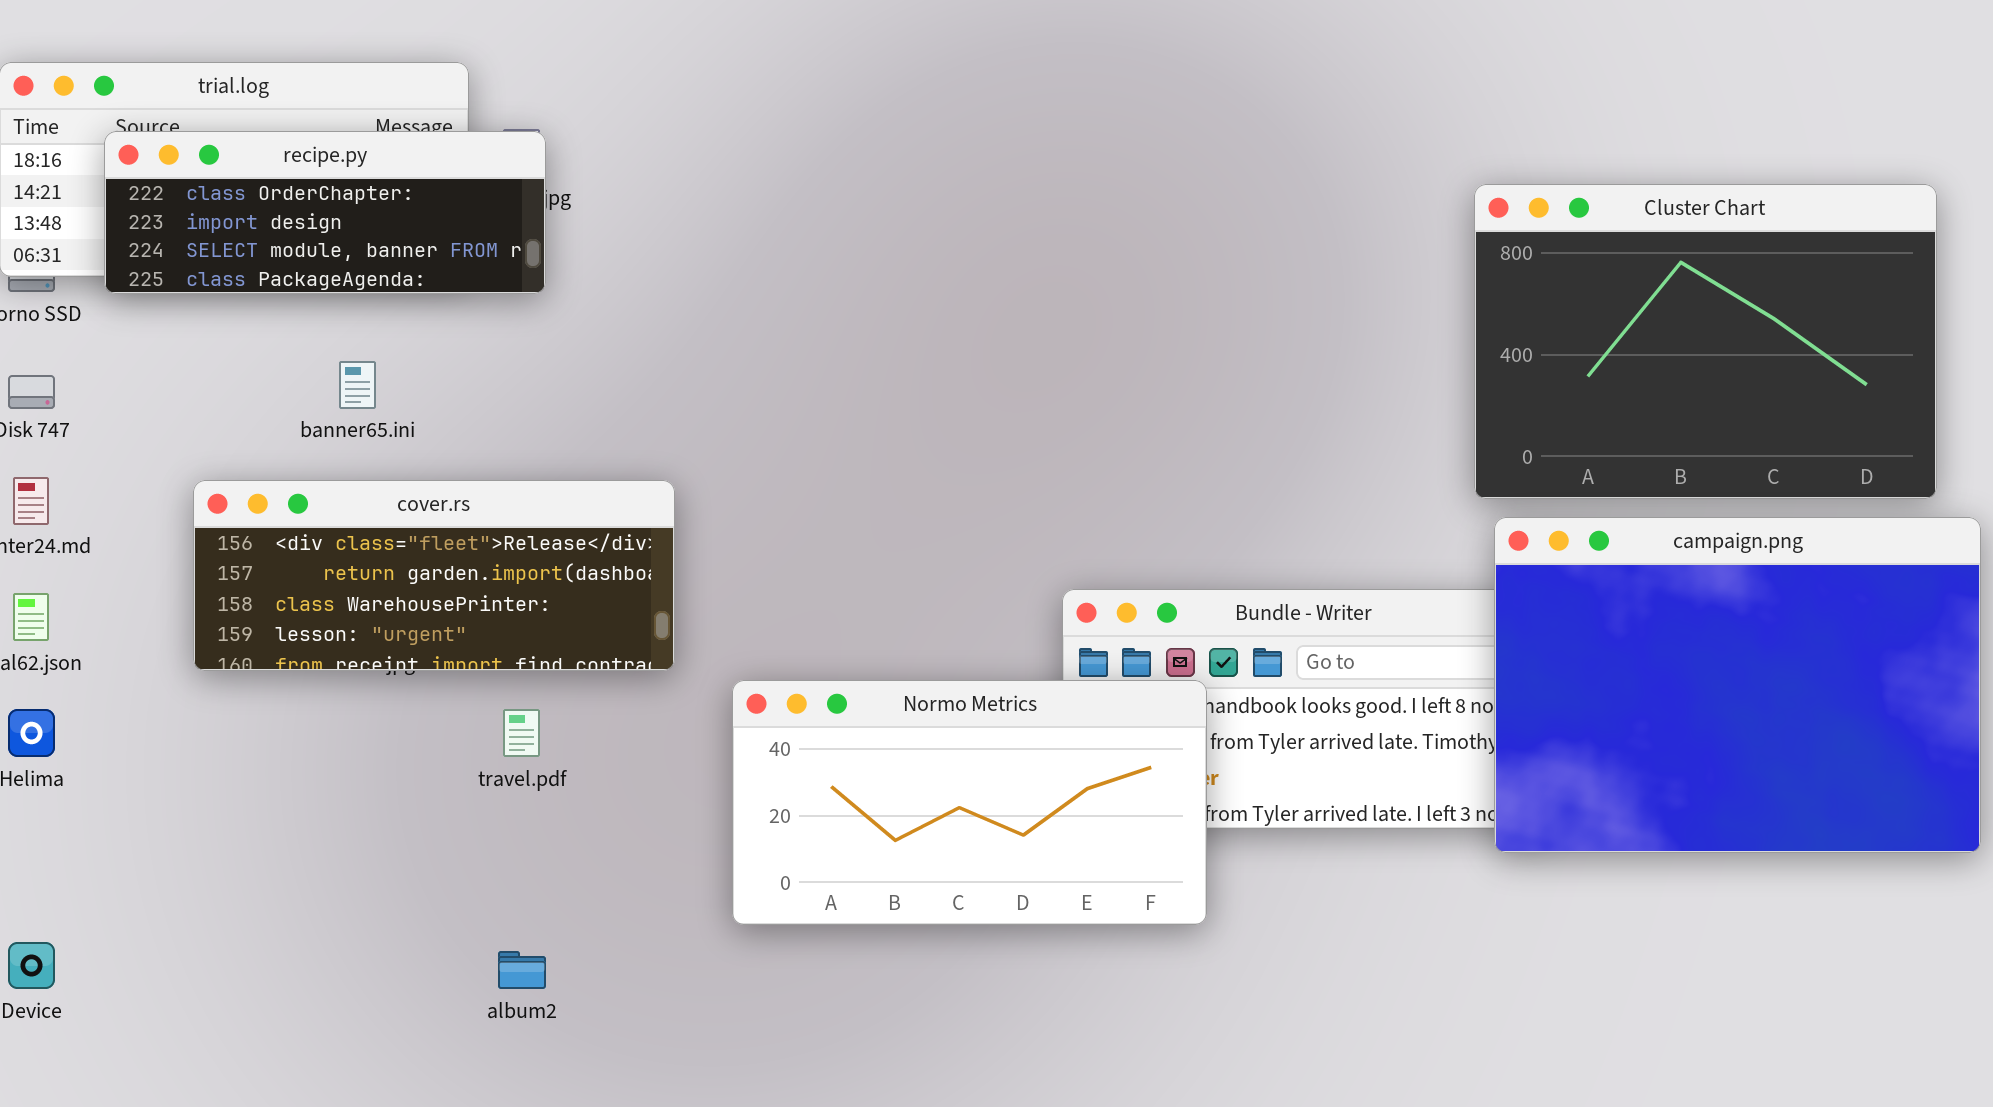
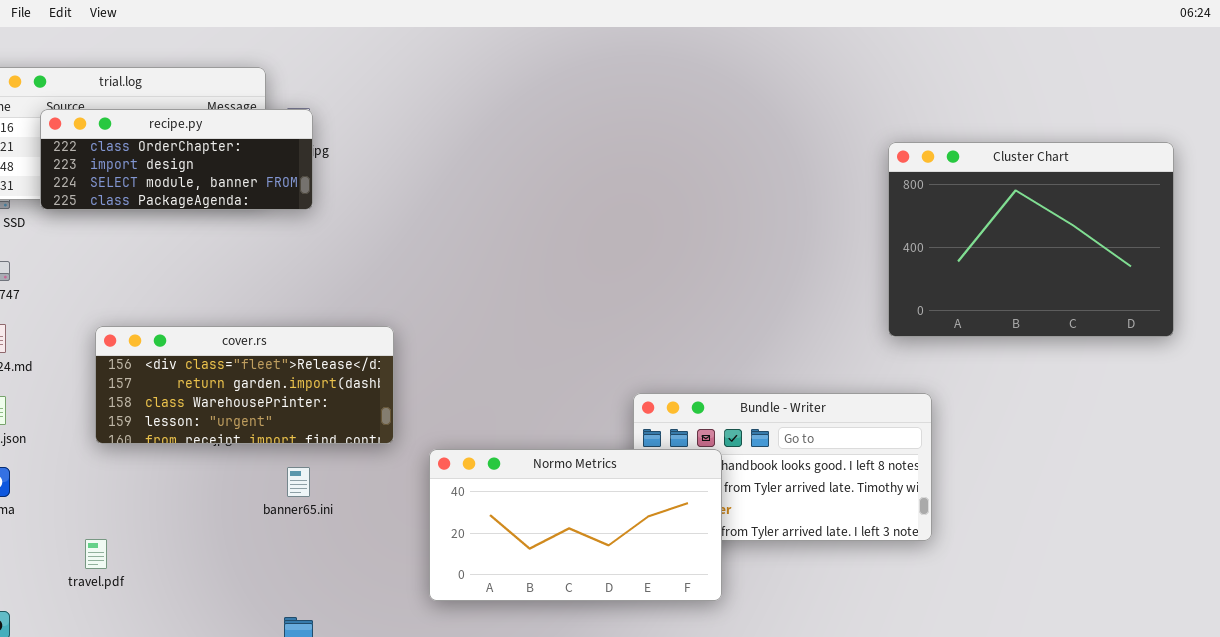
banner65.ini: [339,361,376,409] -> [287,467,310,497], moved
campaign.png: [1494,517,1981,853] -> none, closed
travel.pdf: [503,709,540,757] -> [85,539,107,569], moved

